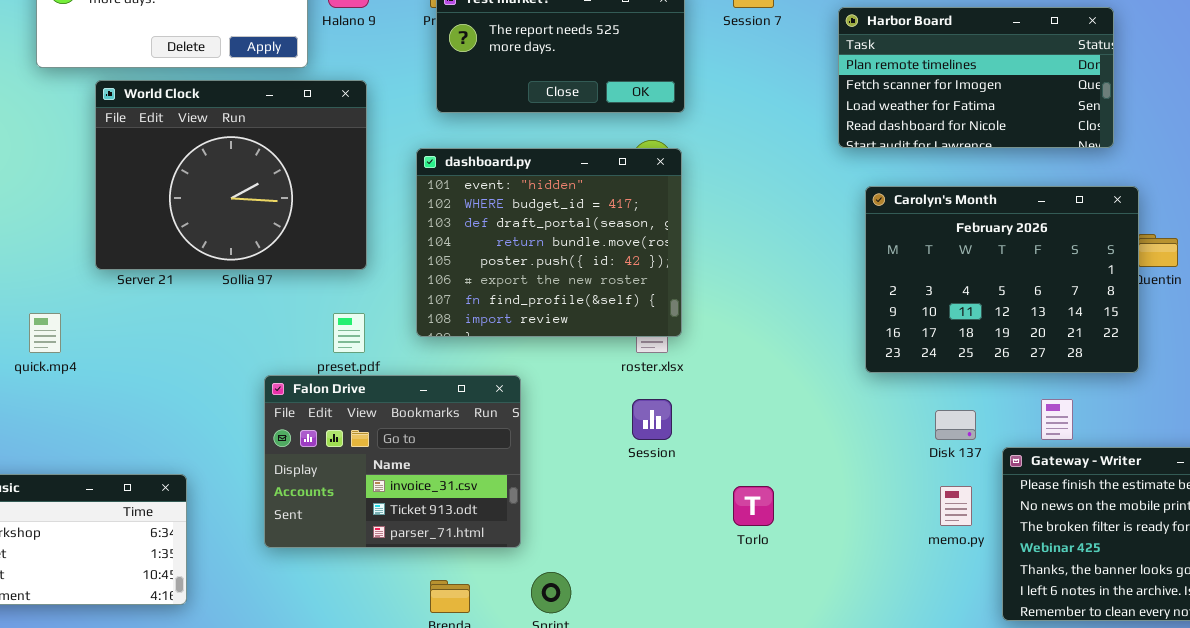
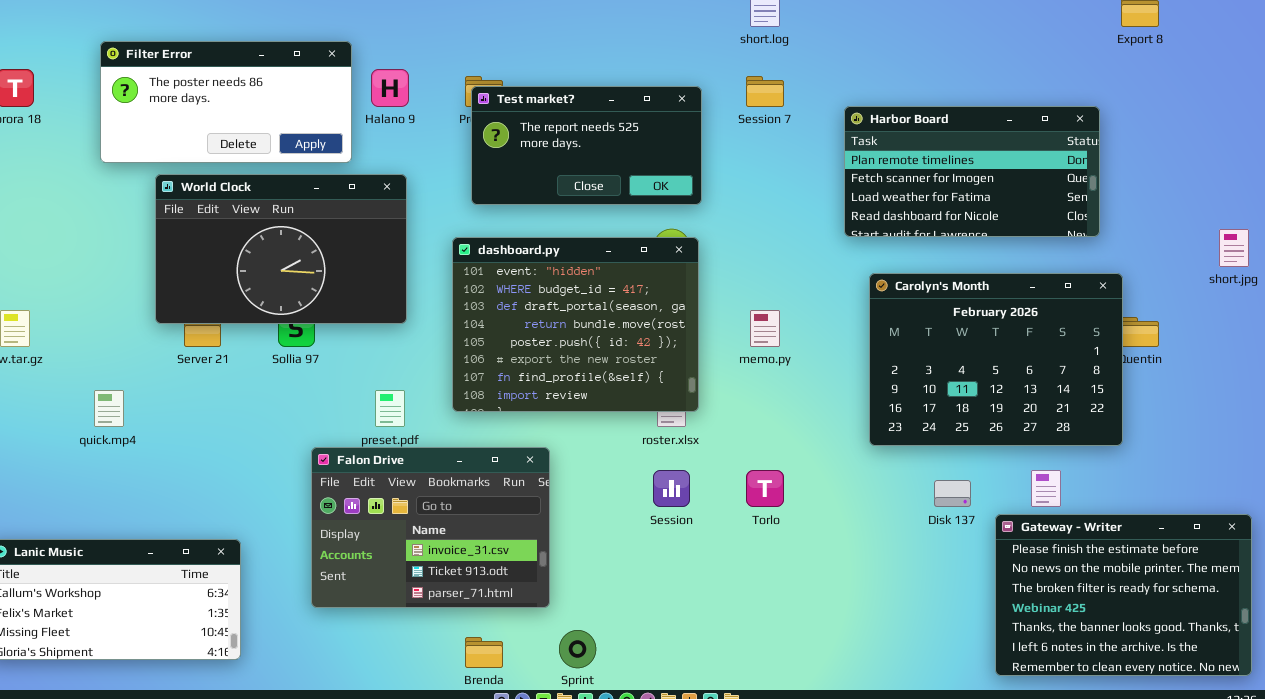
World Clock: [95,80,367,270] -> [155,174,407,324], resized
Torlo: [733,486,774,526] -> [746,470,784,507], moved
memo.py: [940,486,972,526] -> [750,310,780,347], moved

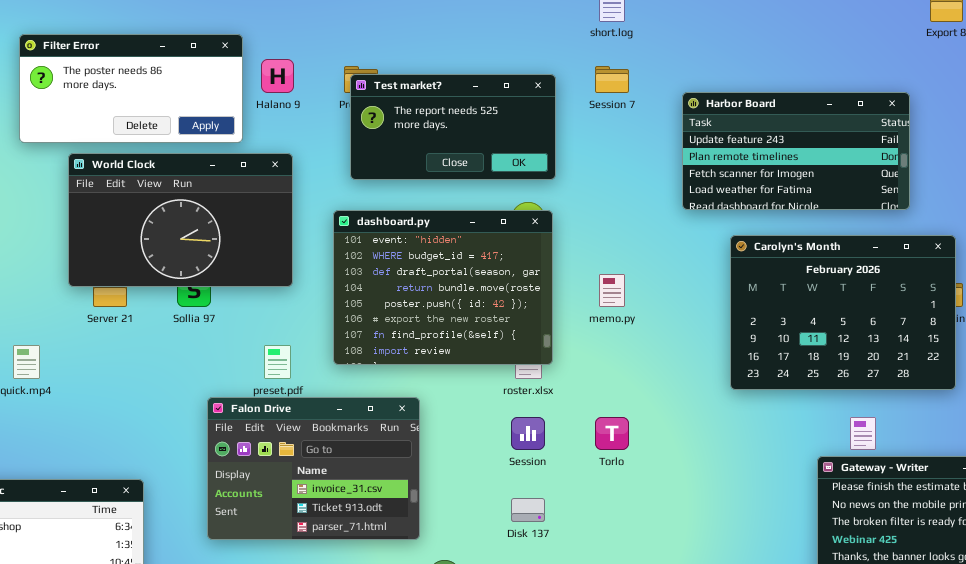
Harbor Board: [844,106,1100,237] -> [682,92,910,210], scrolled up 1 row
Carolyn's Month: [869,273,1123,446] -> [730,235,956,390], moved
Disk 137: [934,480,971,507] -> [511,498,545,522], moved

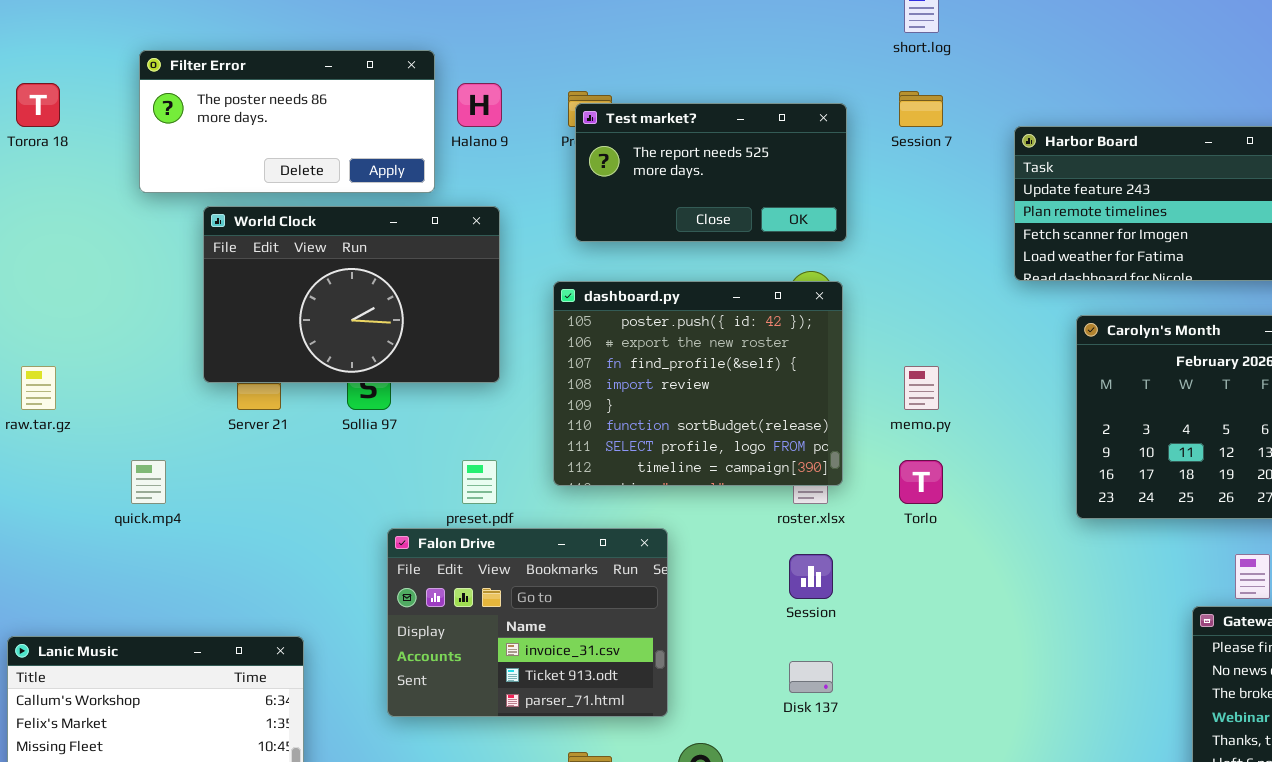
dashboard.py: [333,210,553,365] -> [553,281,843,486], scrolled down 4 rows
Torlo: [595,417,629,450] -> [899,460,943,504], moved

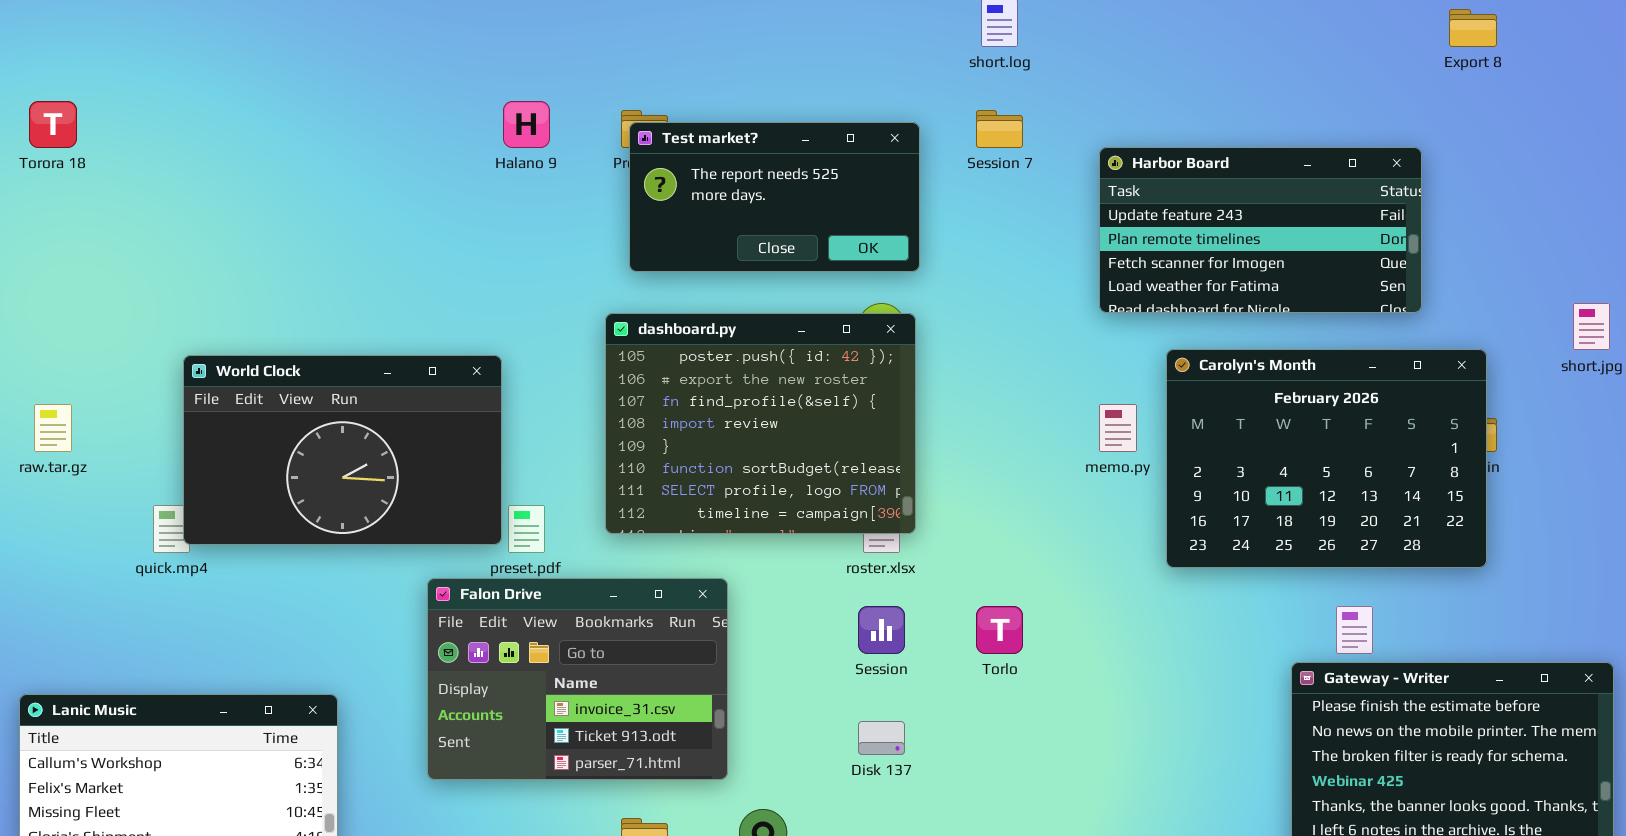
Filter Error: [139,50,435,193] -> none, closed
World Clock: [203,206,500,383] -> [183,355,502,545], moved
memo.py: [904,366,939,410] -> [1099,404,1137,452], moved
Torlo: [899,460,943,504] -> [976,606,1023,654], moved

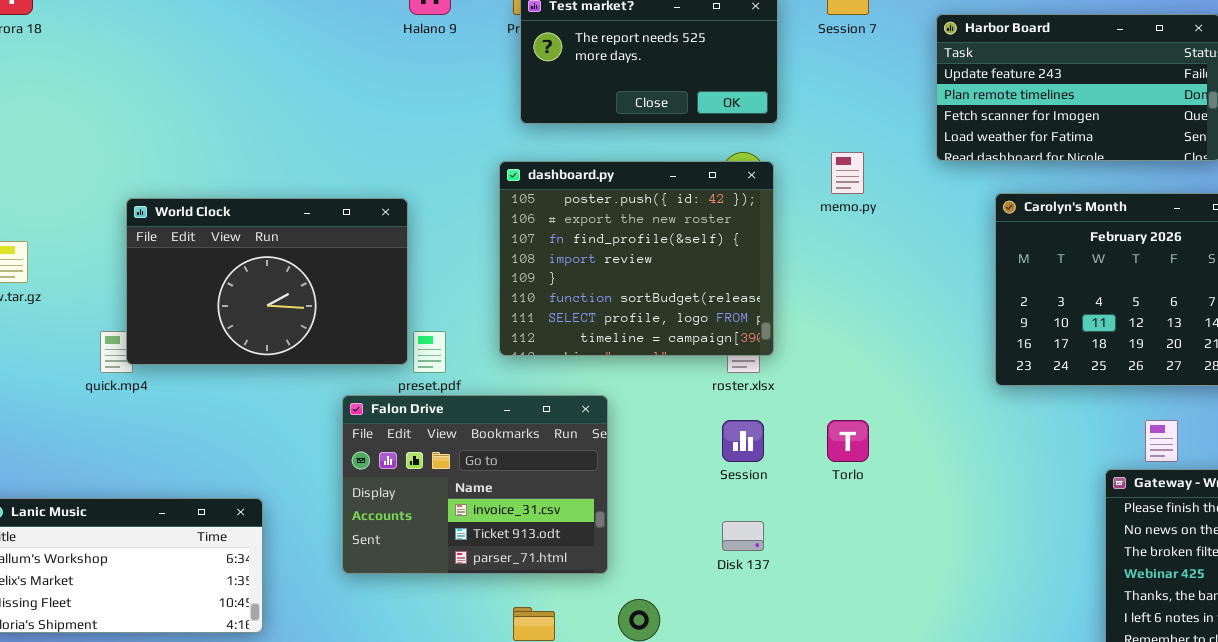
memo.py: [1099,404,1137,452] -> [831,152,864,194], moved

